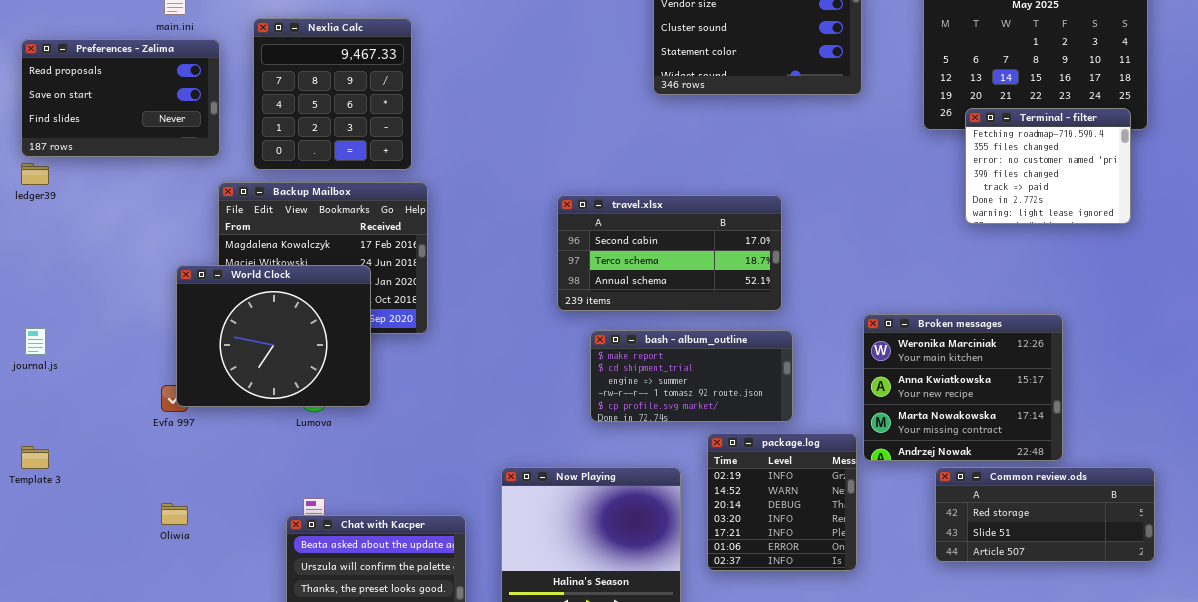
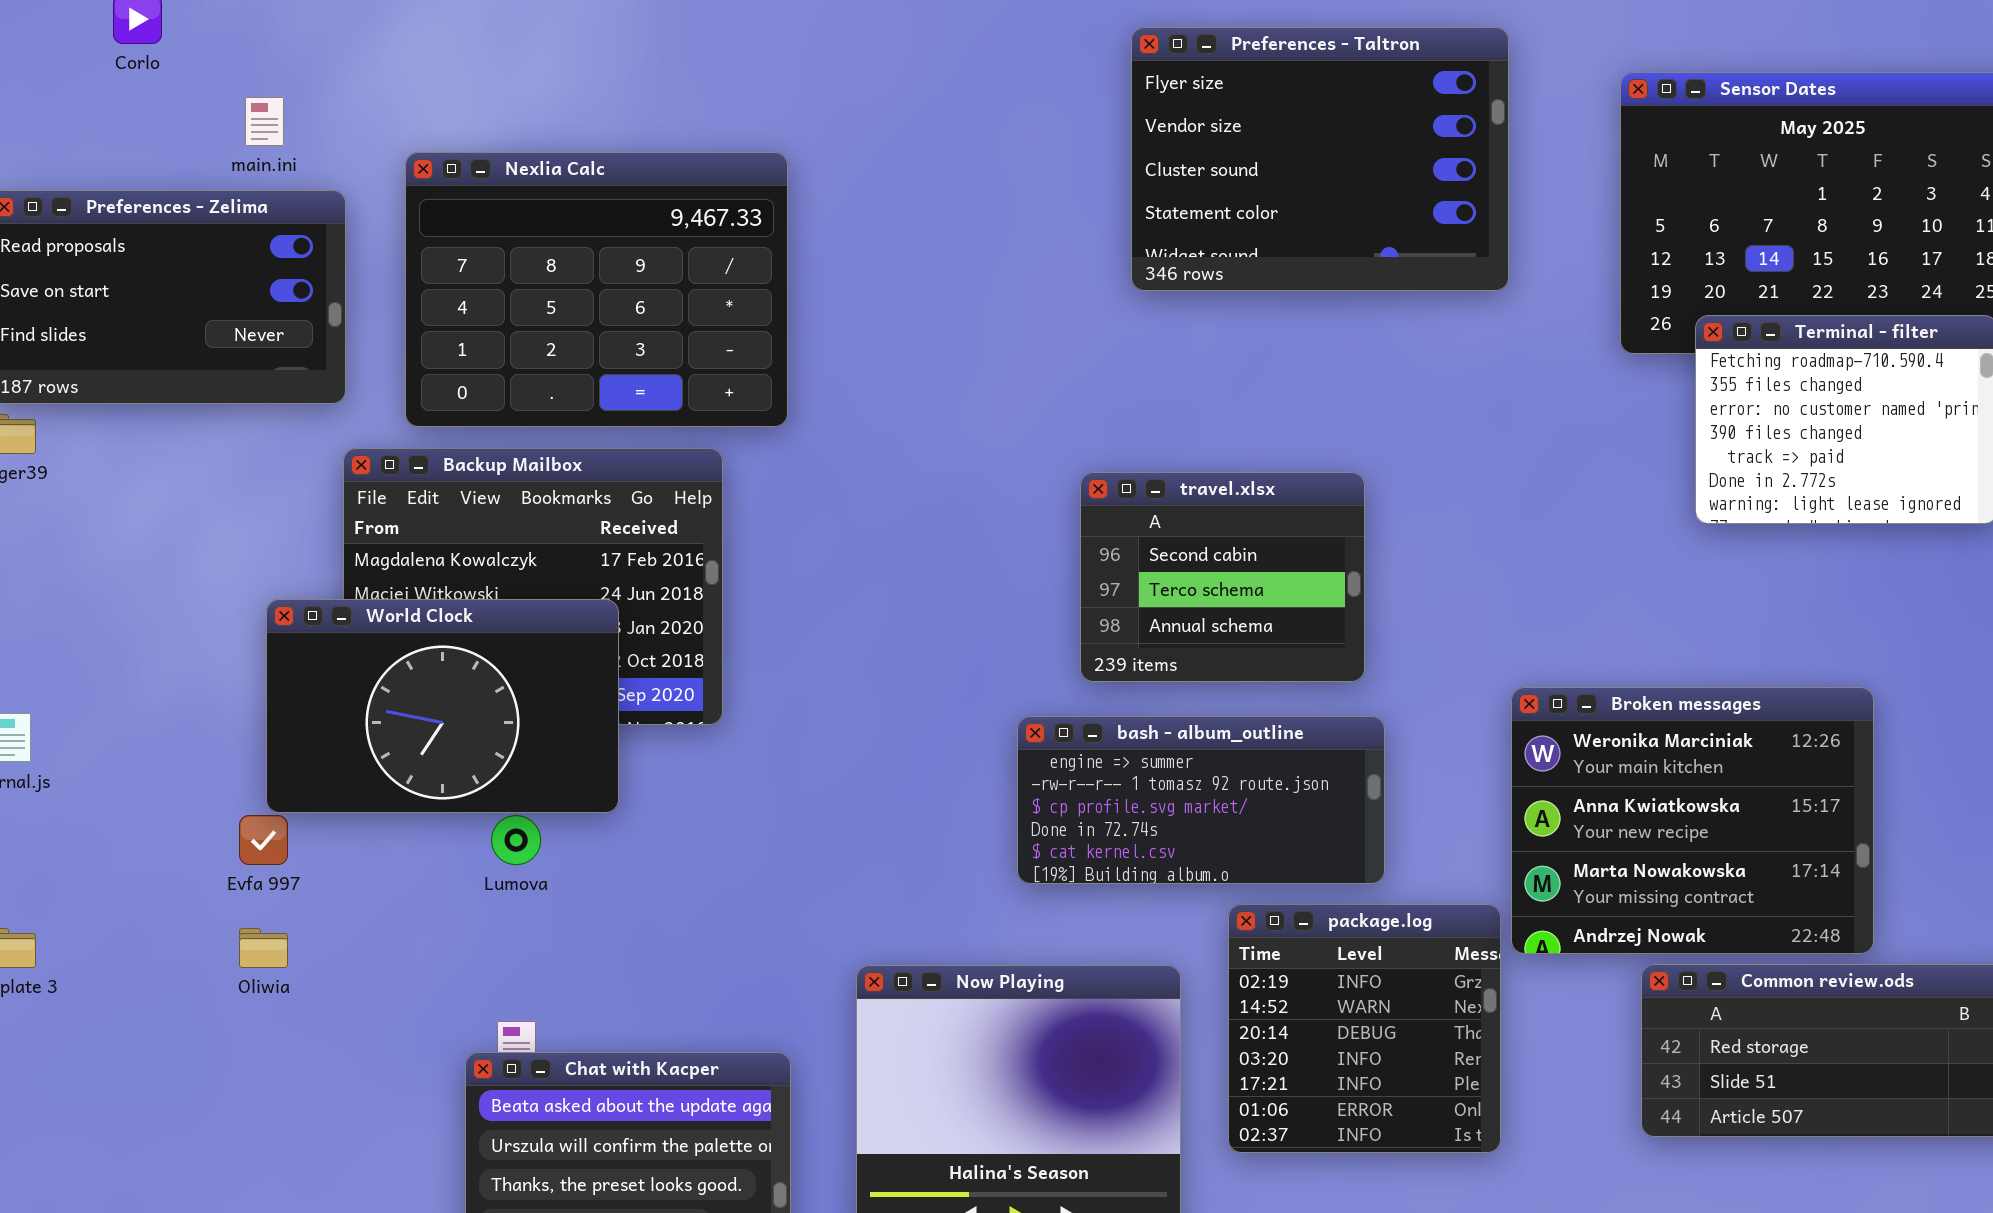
Nexlia Calc: [253,18,412,170] -> [405,152,788,427], resized
travel.xlsx: [557,195,782,311] -> [1080,472,1365,682], resized
World Clock: [176,265,371,407] -> [266,599,619,813], resized
bash - album_outline: [590,330,793,422] -> [1017,716,1385,884], scrolled down 2 rows
Oliwia: [161,503,188,525] -> [239,928,288,968], moved

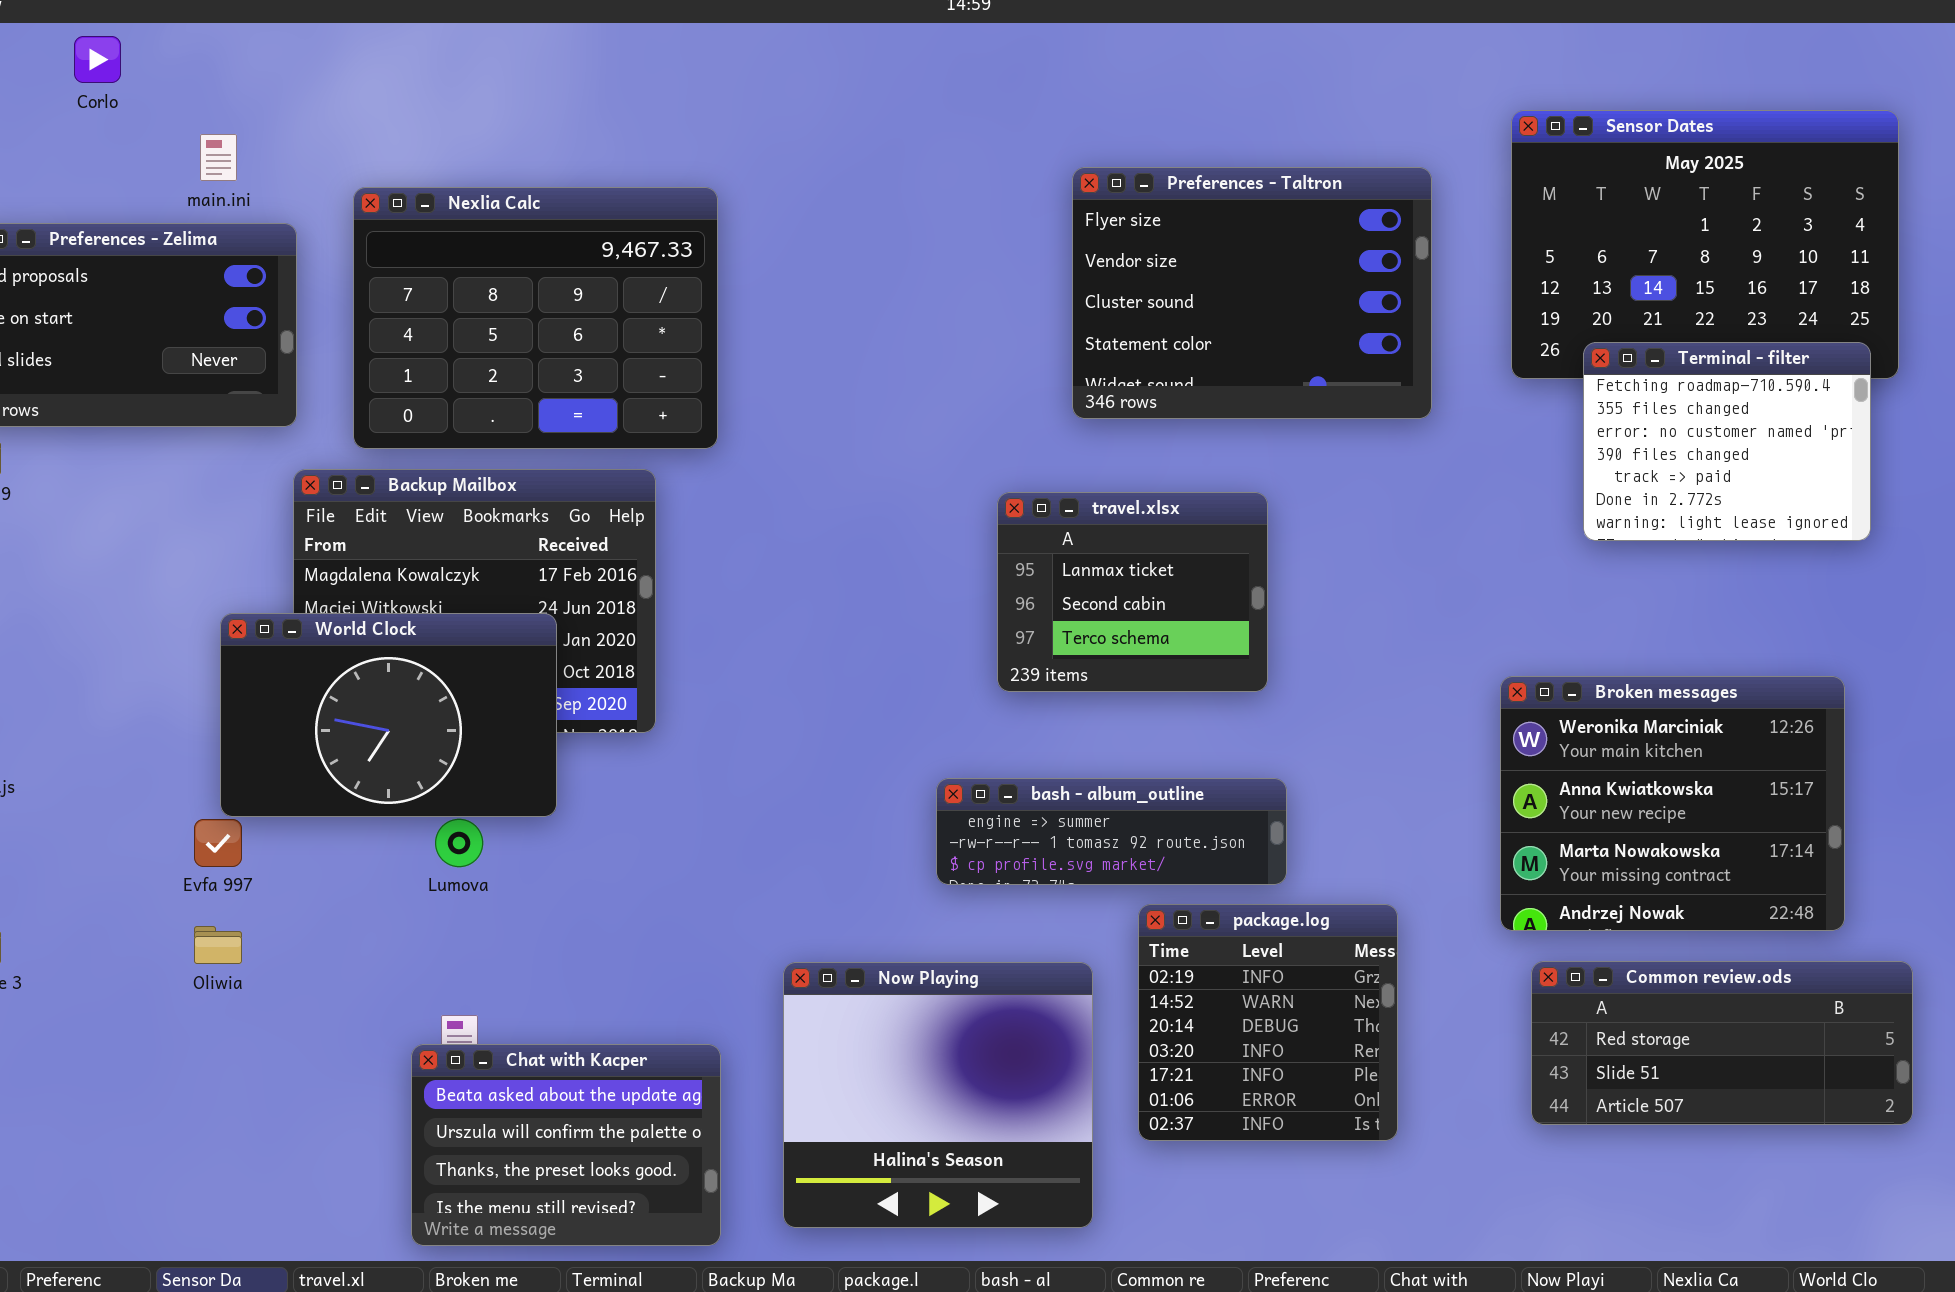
Preferences - Taltron: [1131,27,1509,291] -> [1072,167,1432,419], moved
travel.xlsx: [1080,472,1365,682] -> [997,492,1268,692], scrolled up 1 row
Broken messages: [1511,687,1874,954] -> [1500,676,1845,931], moved
bash - album_outline: [1017,716,1385,884] -> [936,778,1287,885], resized

